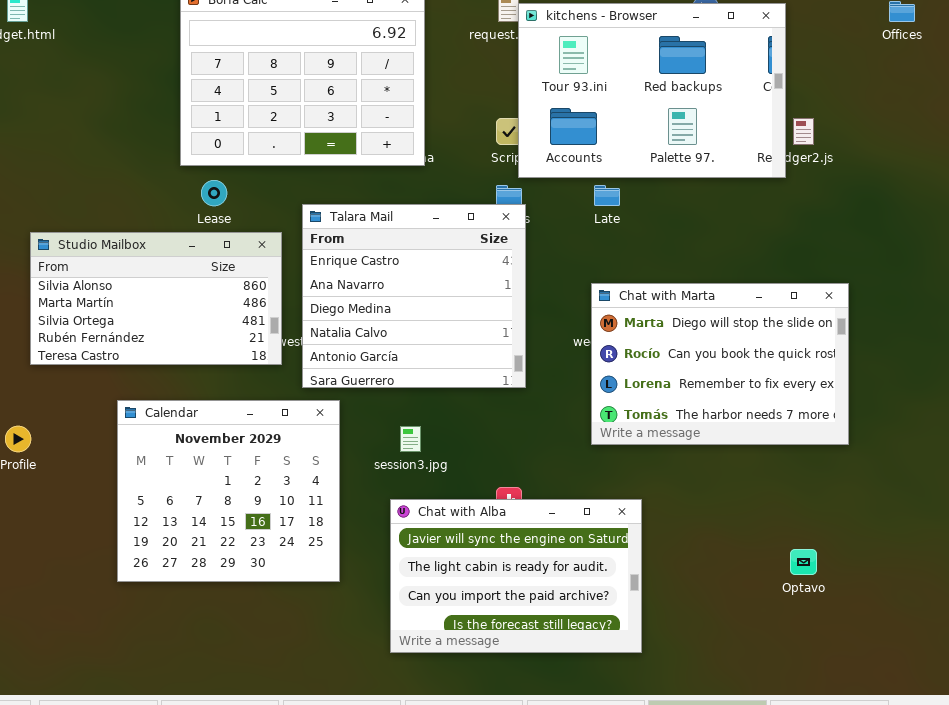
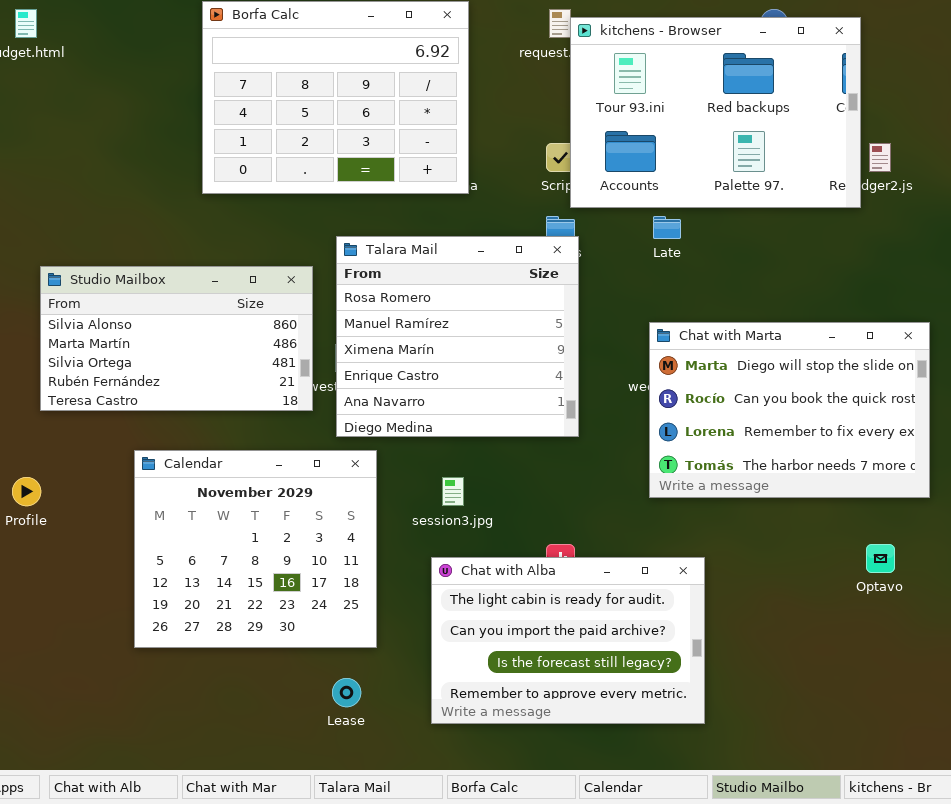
Lease: [201,180,227,206] -> [332,678,361,707], moved
Talara Mail: [302,204,526,388] -> [336,236,579,437], scrolled up 3 rows
Chat with Alba: [390,499,642,653] -> [431,557,705,724], scrolled down 1 row
Optavo: [790,549,817,575] -> [866,544,895,573], moved

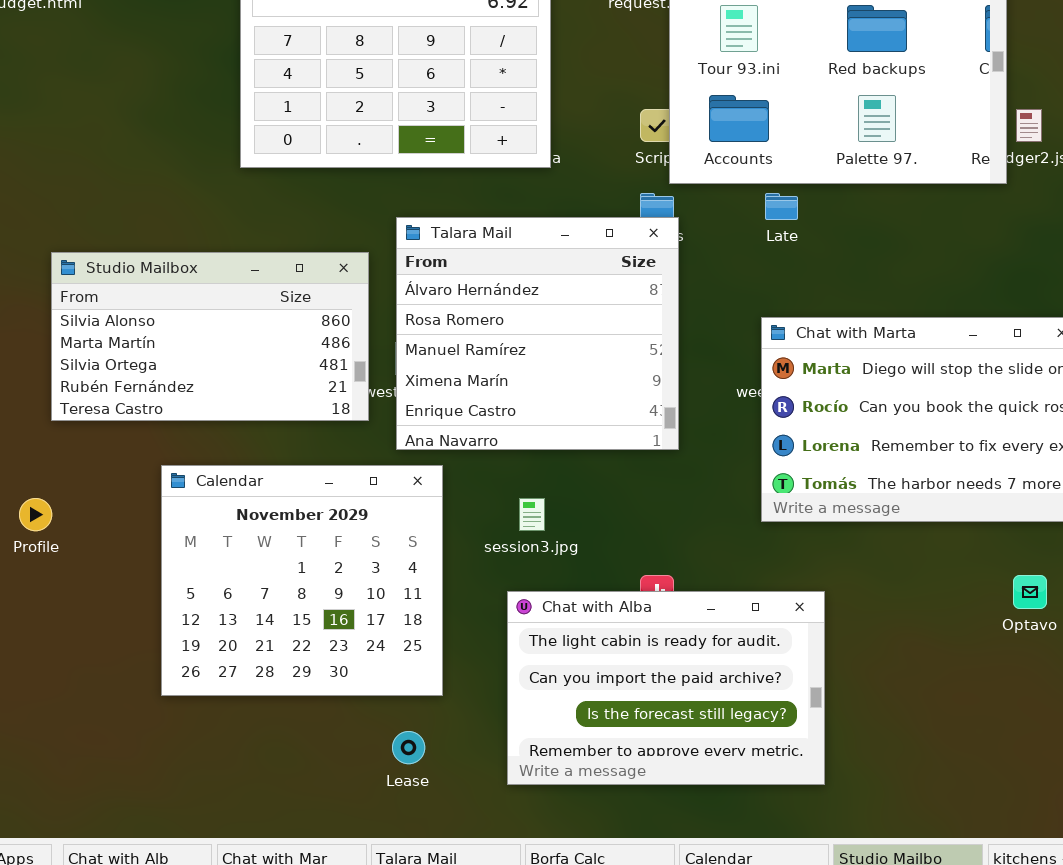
Talara Mail: [336,236,579,437] -> [396,217,679,450], scrolled up 1 row

